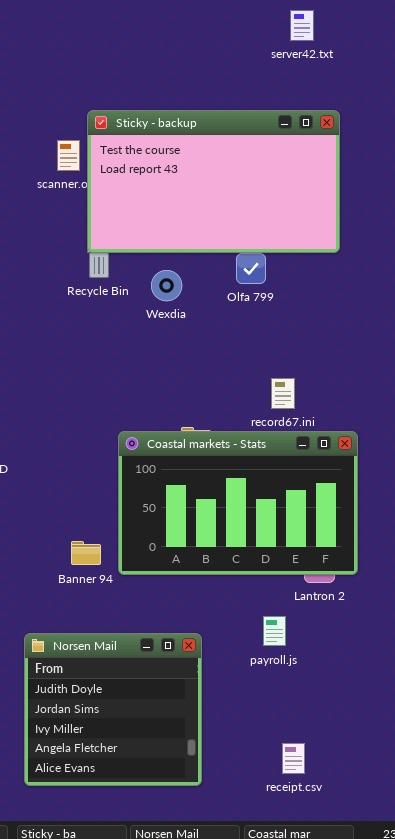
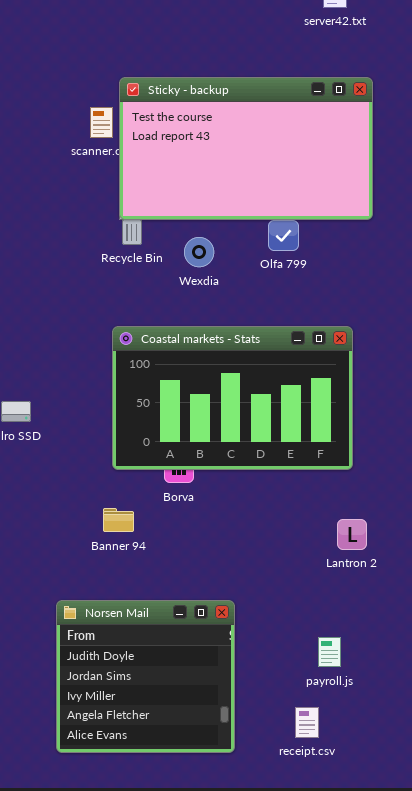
Coastal markets - Stats: [118,431,358,575] -> [112,326,353,470], moved
payroll.js: [263,616,286,646] -> [318,637,341,667], moved
receipt.csv: [282,743,305,774] -> [295,707,319,738], moved

